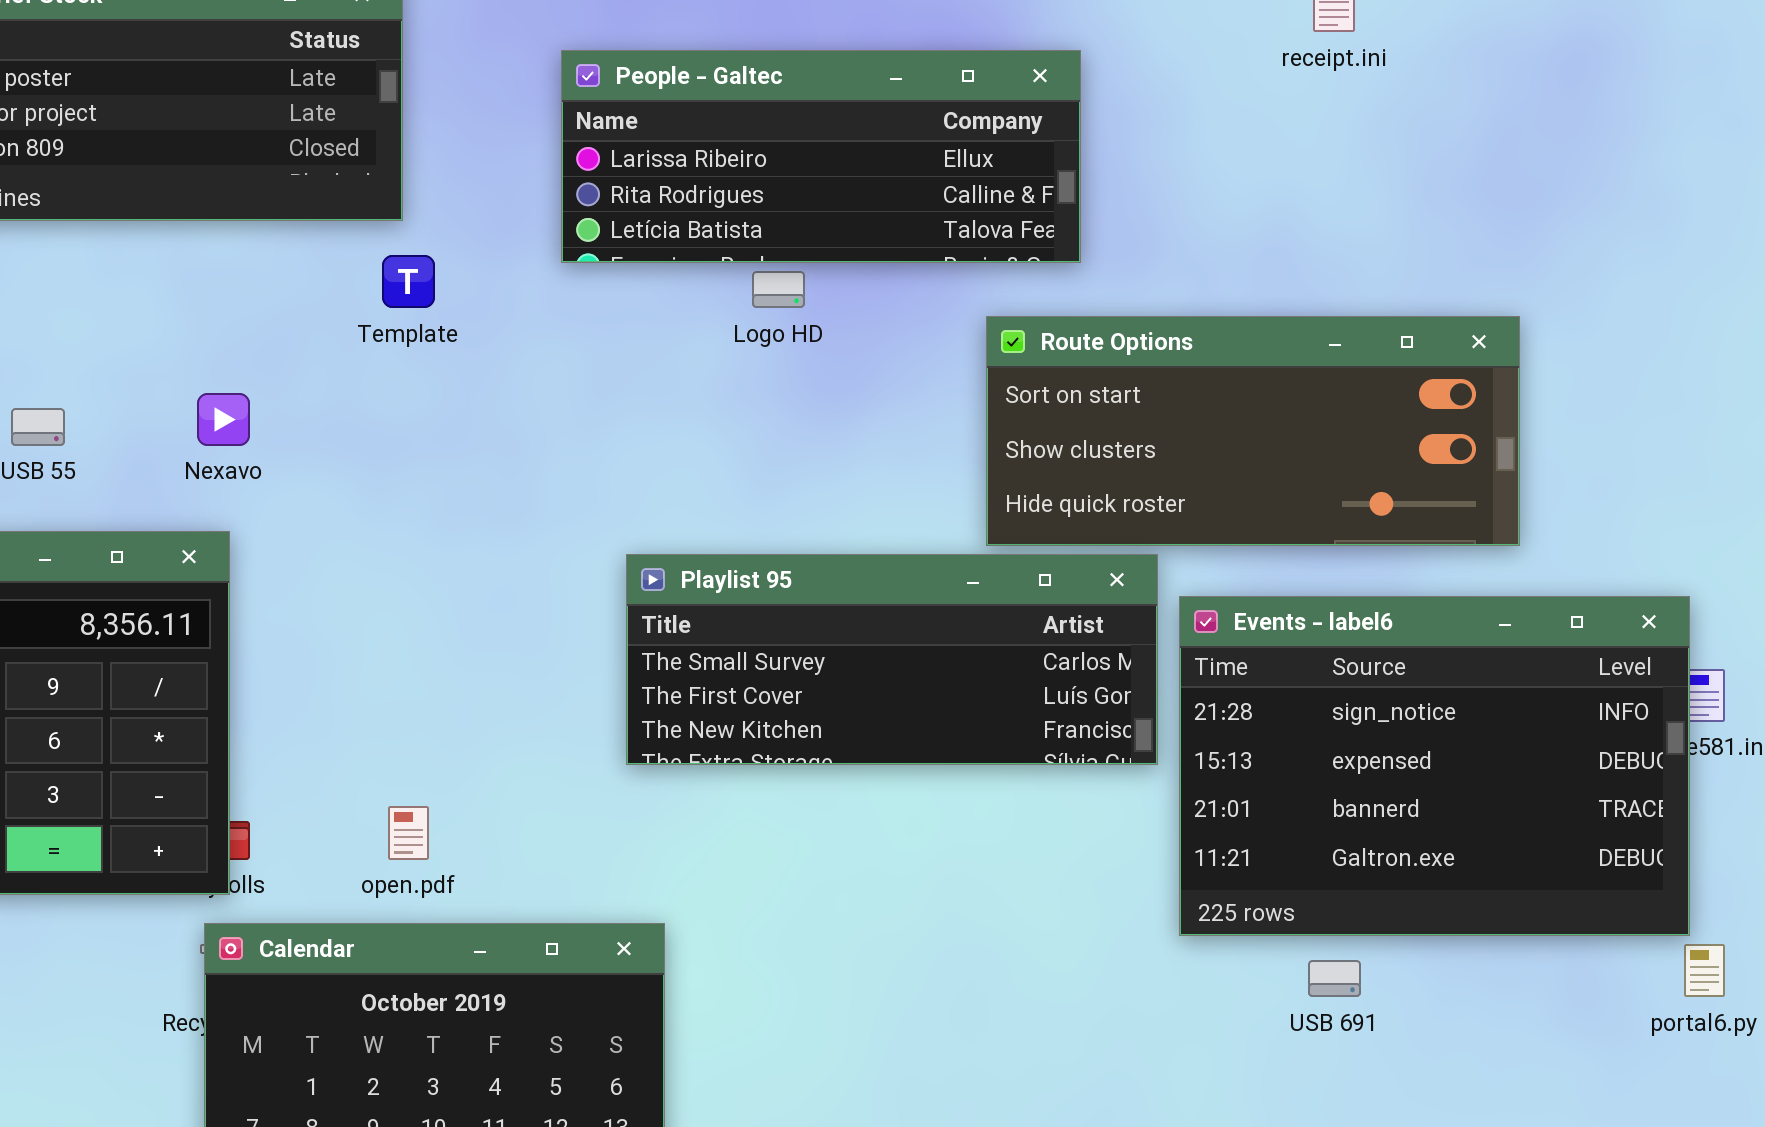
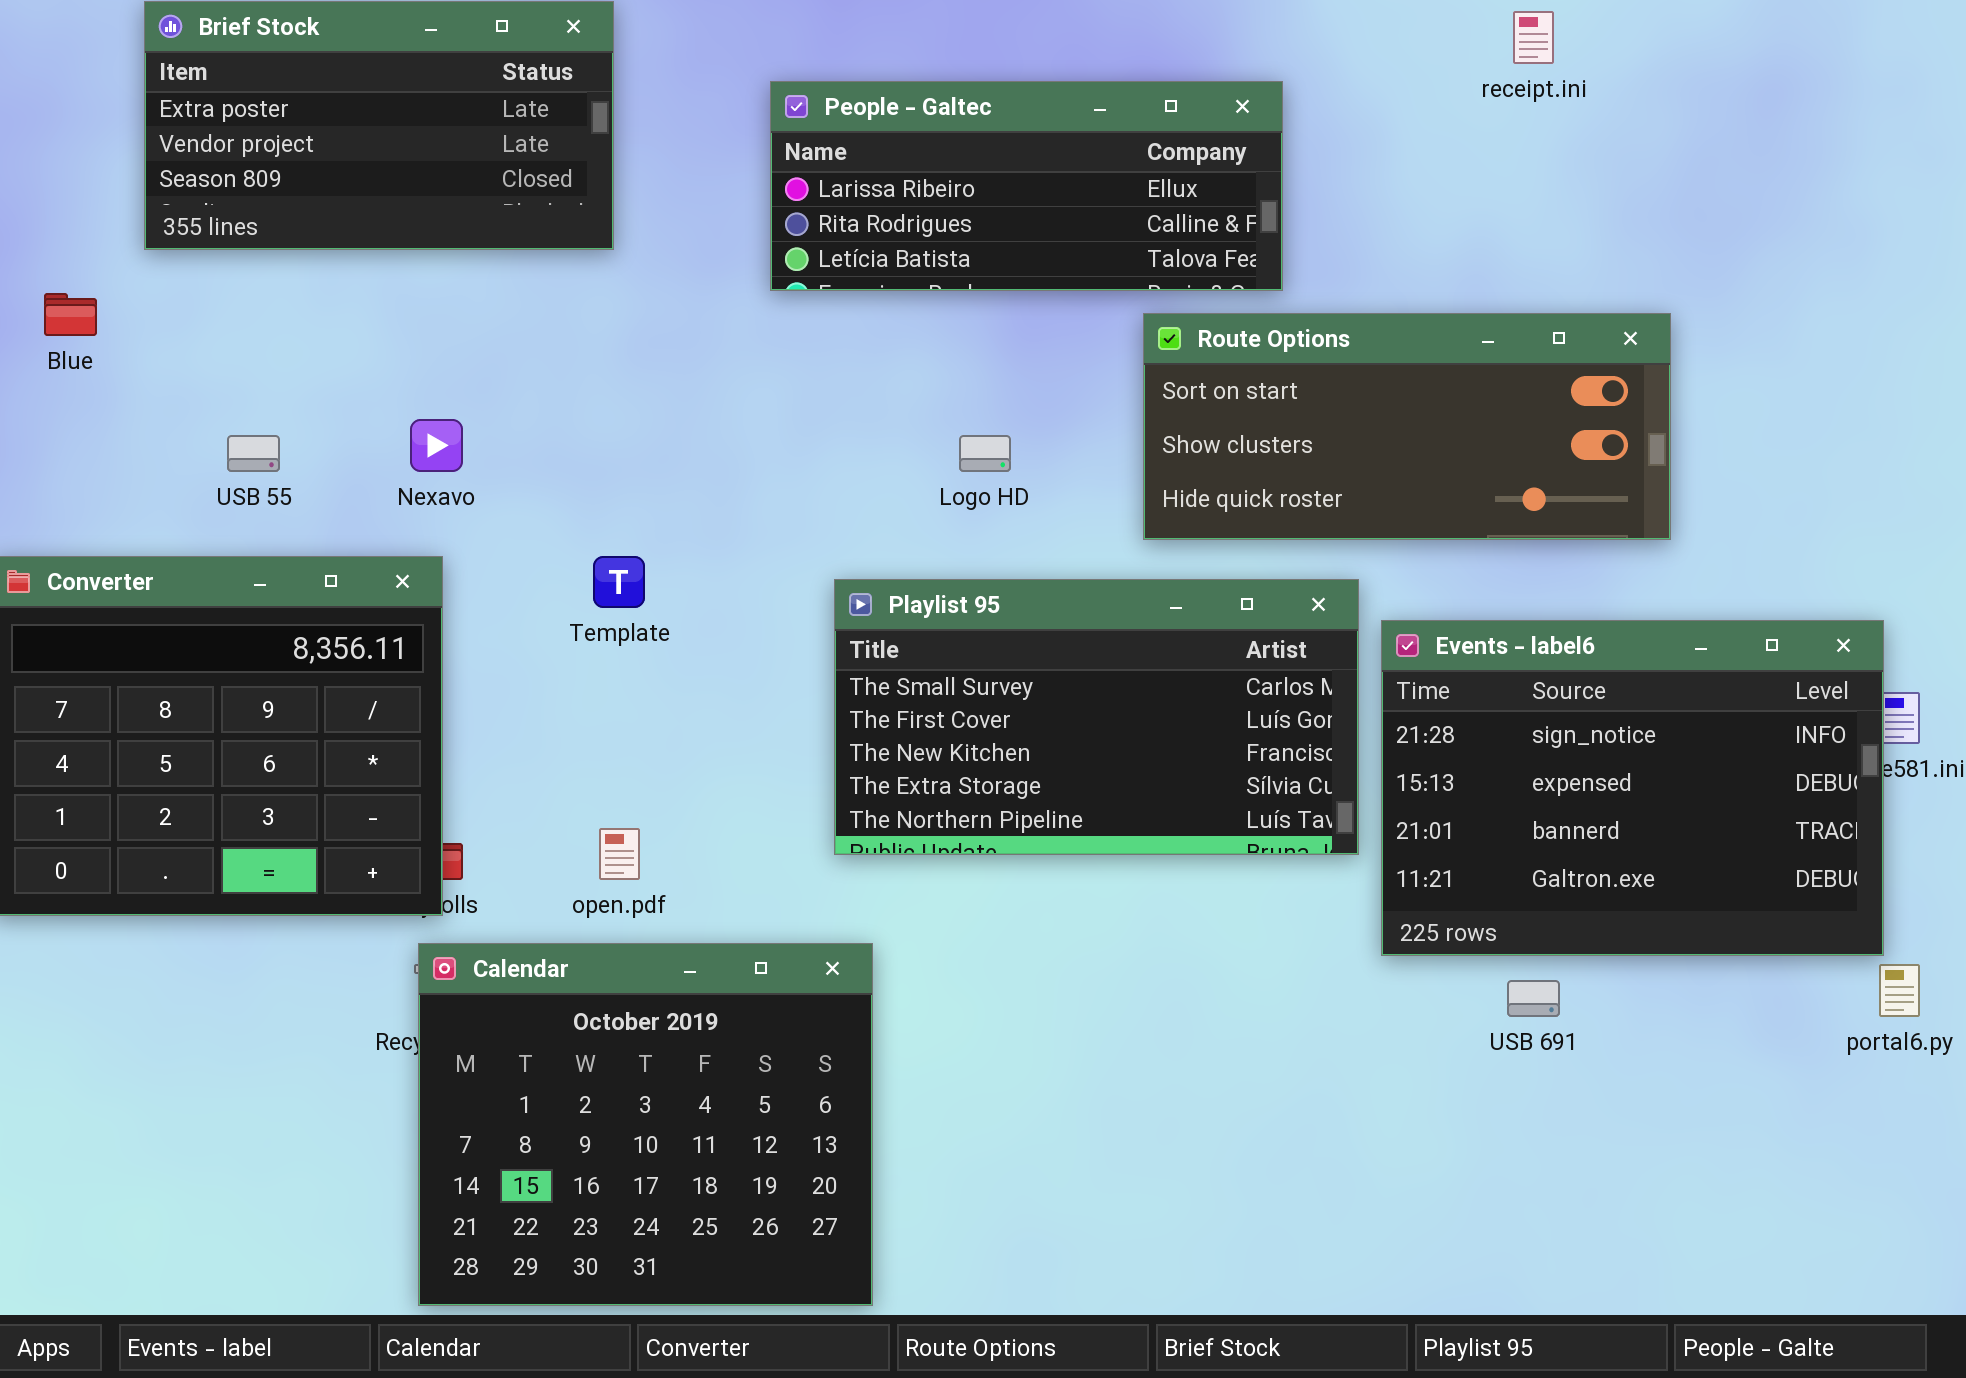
Template: [382,255,435,308] -> [593,556,645,608], moved
Logo HD: [752,271,805,308] -> [959,435,1011,472], moved
Route Options: [986,316,1520,546] -> [1143,313,1671,540], moved
Playlist 95: [626,554,1158,765] -> [834,579,1359,855], resized

